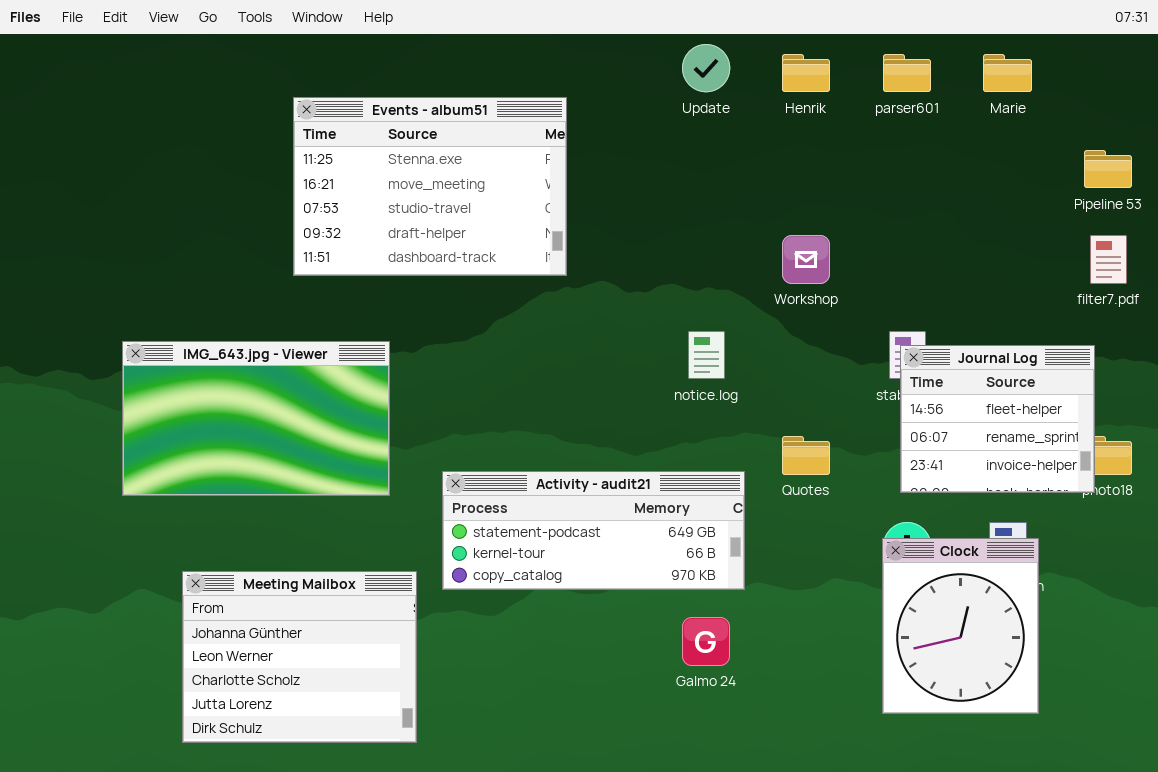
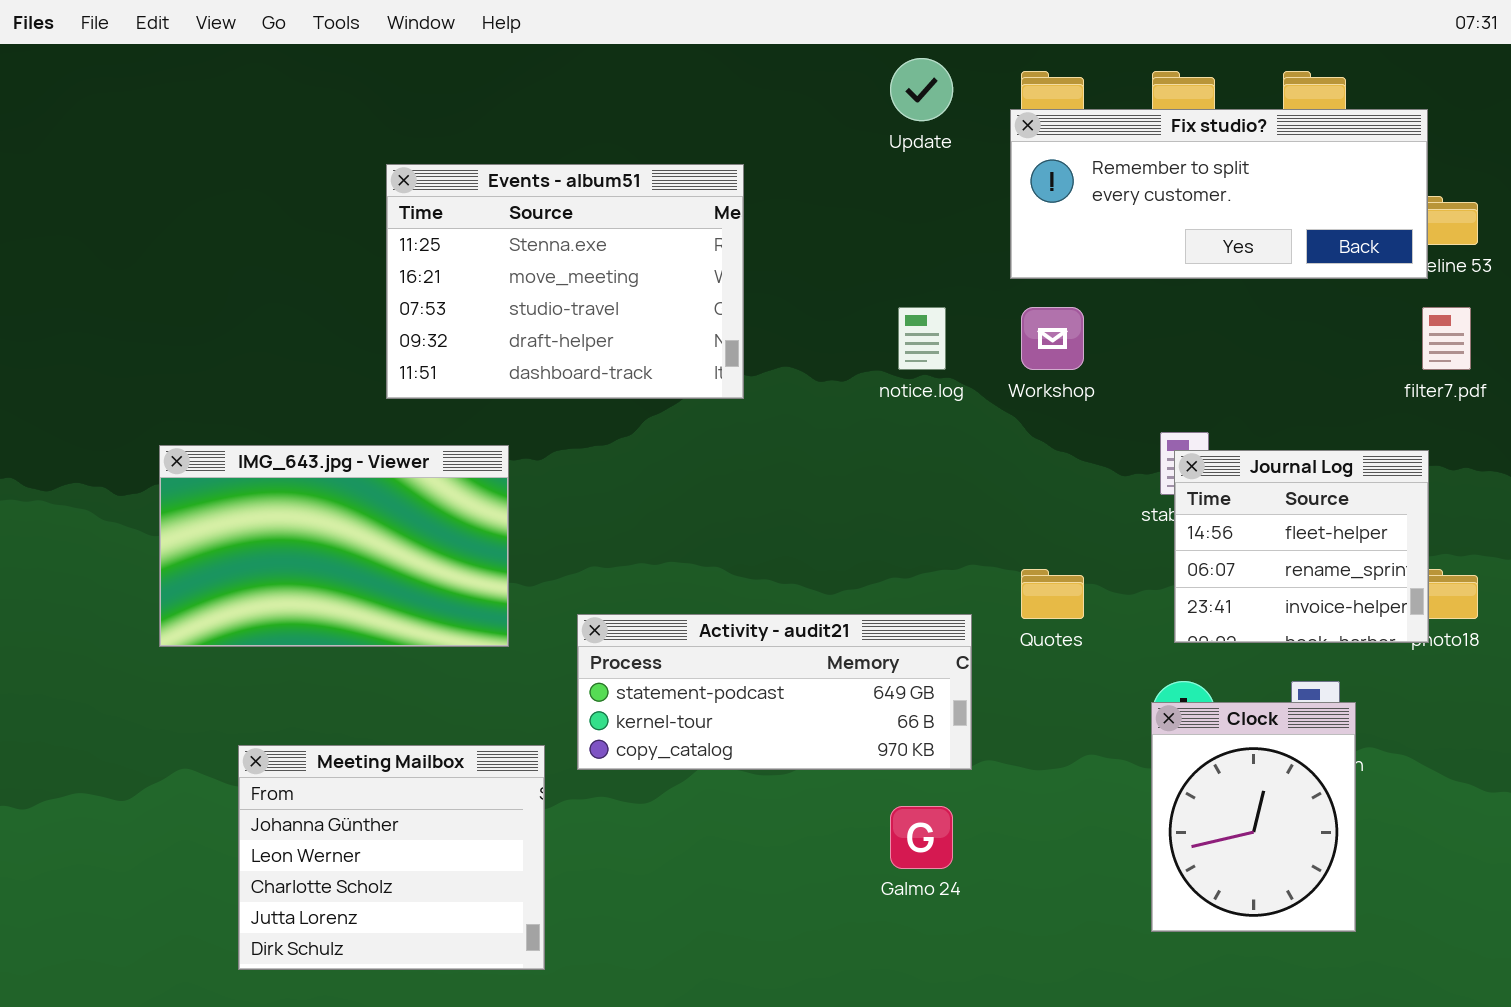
Fix studio?: none -> [1010,109,1428,279], opened
Events - album51: [293,97,567,276] -> [386,164,744,399], moved
notice.log: [688,331,725,379] -> [898,307,946,370], moved

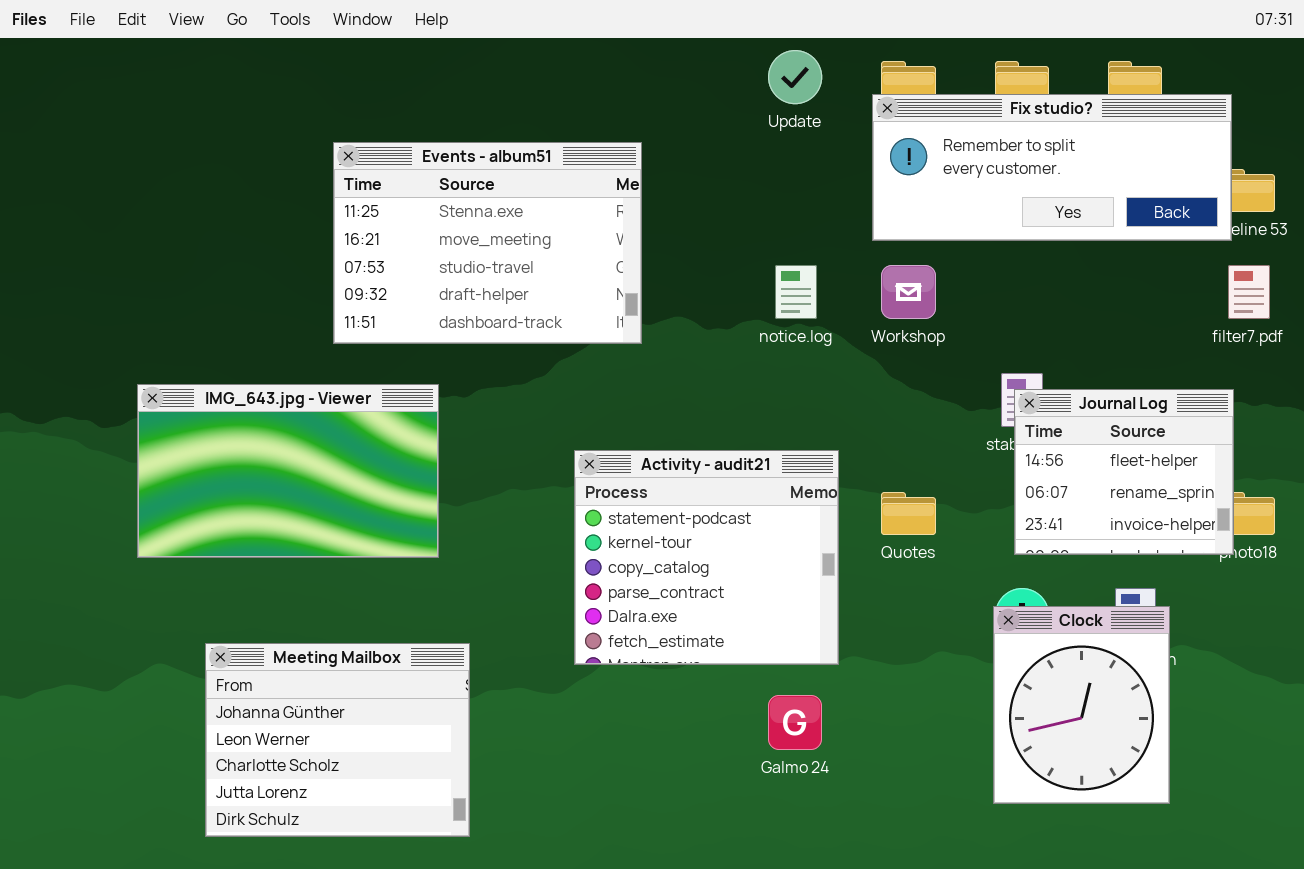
Activity - audit21: [577,614,972,770] -> [574,450,839,665], resized

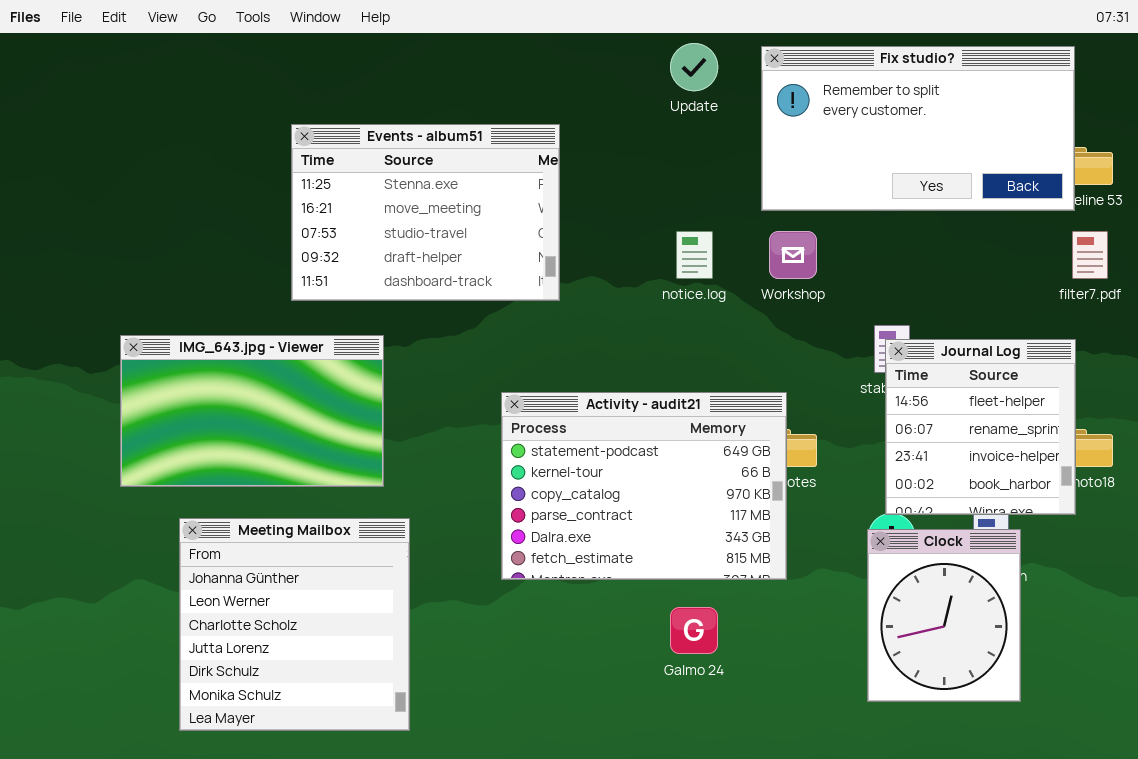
Fix studio?: [872,94,1232,241] -> [761,46,1075,211], resized
Journal Log: [1014,389,1234,555] -> [885,339,1076,515], resized
Activity - audit21: [574,450,839,665] -> [501,392,787,580], resized
Meeting Mailbox: [205,643,470,837] -> [179,518,410,731], resized

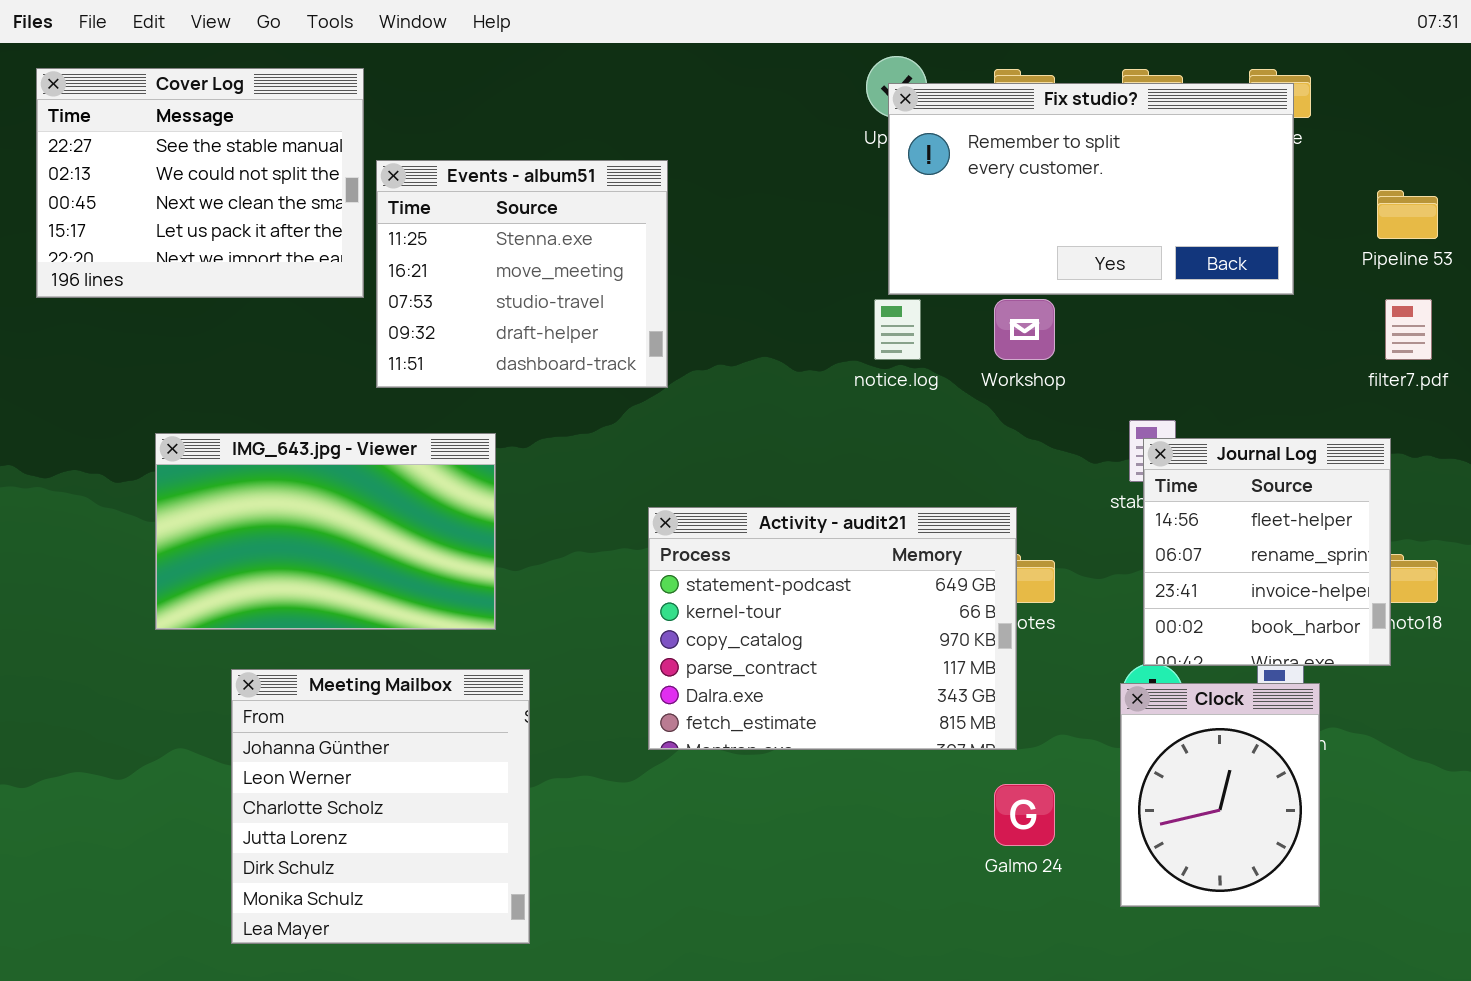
Fix studio?: [761,46,1075,211] -> [888,83,1294,295], moved
Cover Log: none -> [36,68,364,298], opened
Events - album51: [291,124,560,301] -> [376,160,668,388], resized
Galmo 24: [670,607,718,654] -> [994,784,1055,846], moved

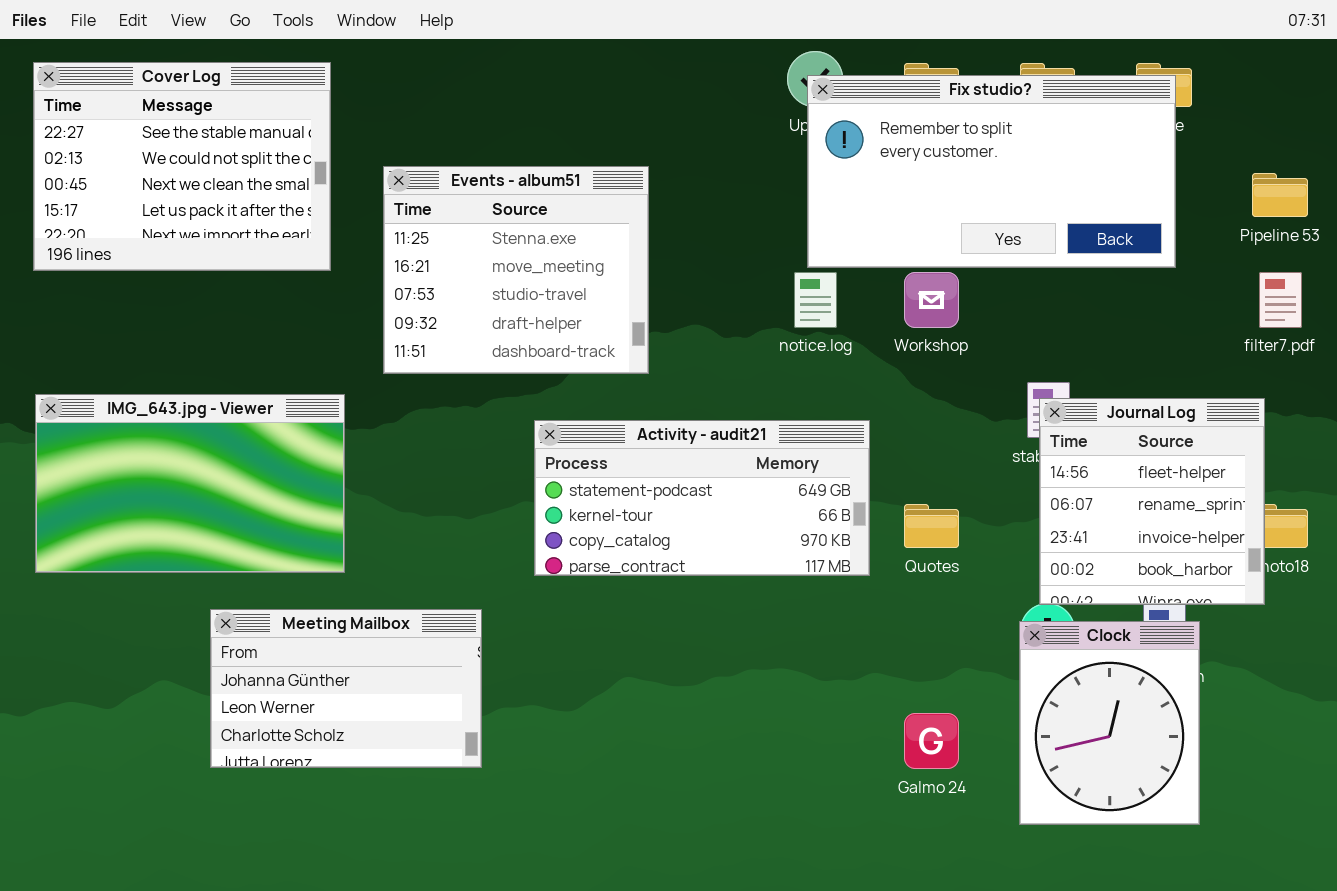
Events - album51: [376,160,668,388] -> [383,166,649,374], moved
IMG_643.jpg - Viewer: [155,433,496,630] -> [35,394,345,573], moved
Activity - audit21: [648,507,1017,750] -> [534,420,870,576], moved, resized
Meeting Mailbox: [231,669,530,944] -> [210,609,482,768], resized

